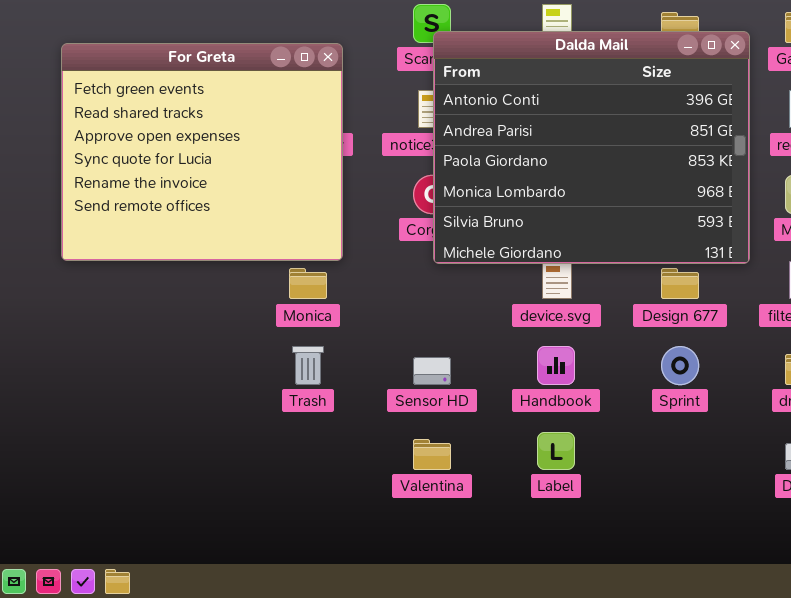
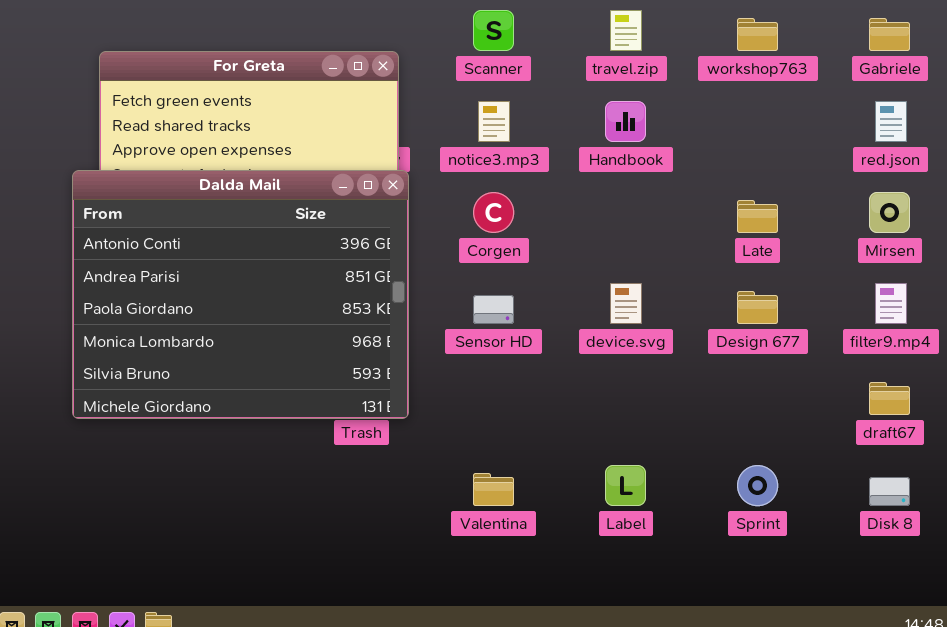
Dalda Mail: [433,31,750,264] -> [72,170,409,419], moved
Handbook: [537,346,575,385] -> [605,101,646,142], moved
Sprint: [661,346,699,385] -> [737,465,778,506], moved
Sensor HD: [413,357,451,385] -> [473,295,514,324], moved

